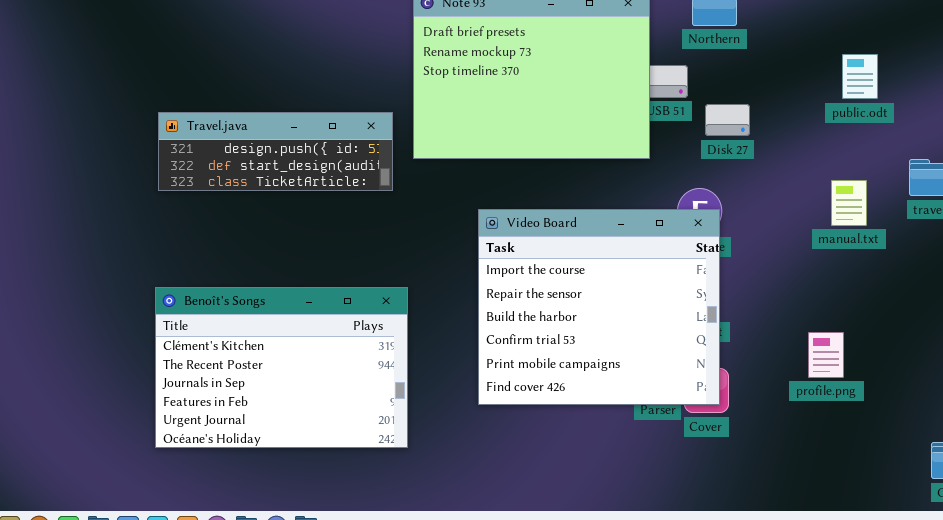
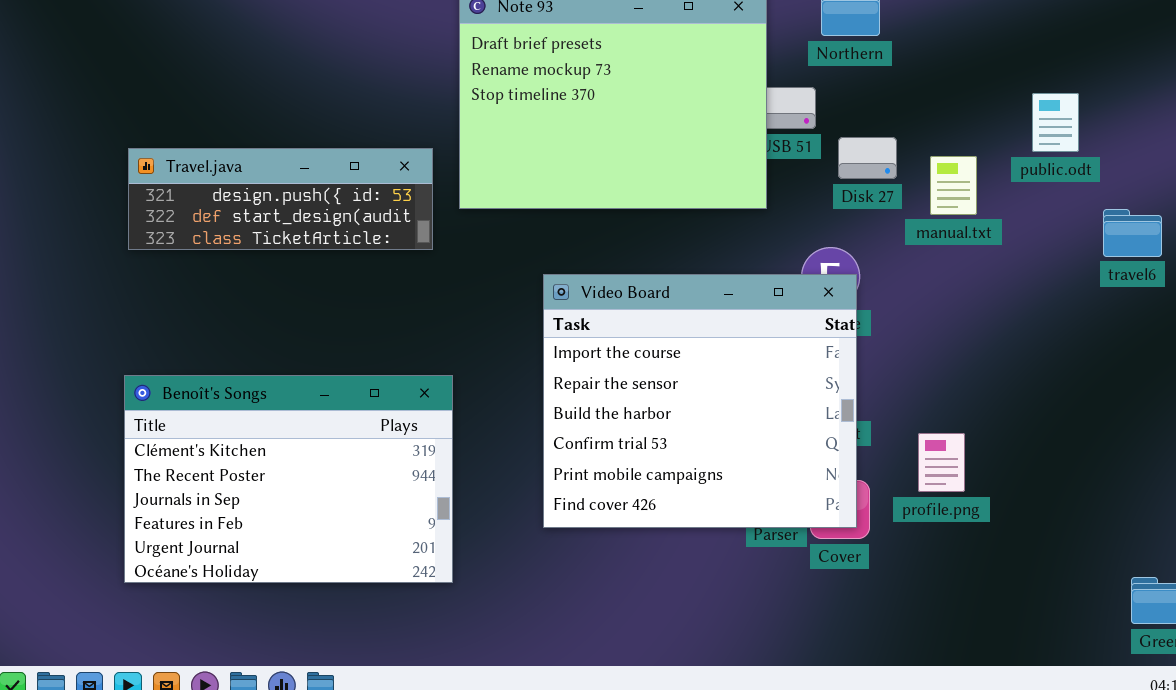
public.odt: [842,54,878,99] -> [1032,93,1079,152], moved
manual.txt: [831,180,867,226] -> [930,156,977,215], moved
profile.png: [808,332,844,378] -> [918,433,965,492], moved

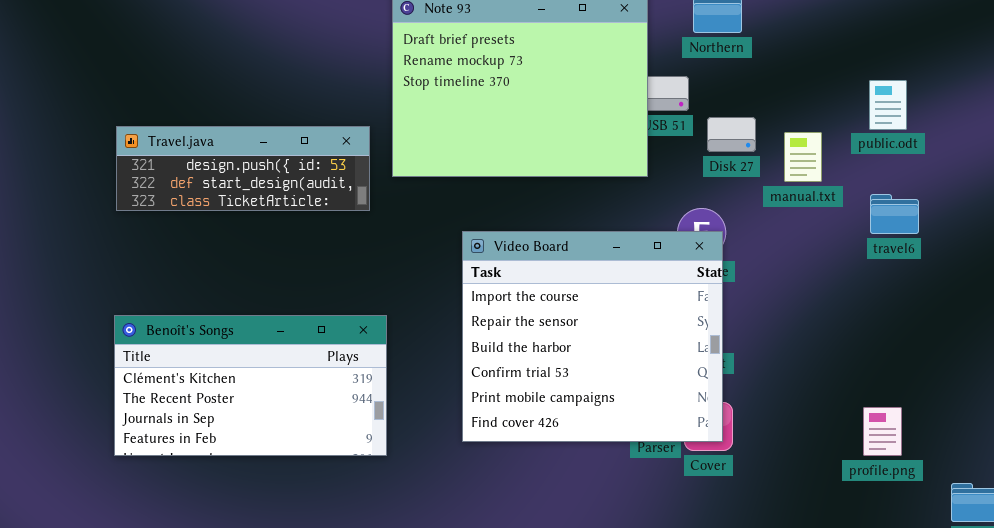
travel6: [1103,209,1162,257] -> [870,194,919,234], moved
Benoît's Songs: [124,375,453,583] -> [114,315,387,456], resized
profile.png: [918,433,965,492] -> [863,407,902,456], moved

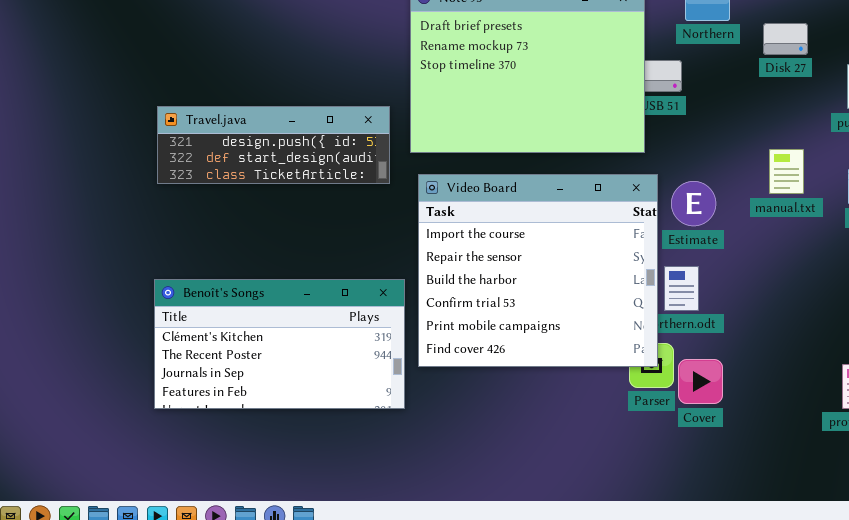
Disk 27: [707,117,756,152] -> [763,23,808,55], moved
manual.txt: [784,132,822,182] -> [769,149,804,194], moved
Video Board: [462,231,723,442] -> [418,174,658,367], moved

